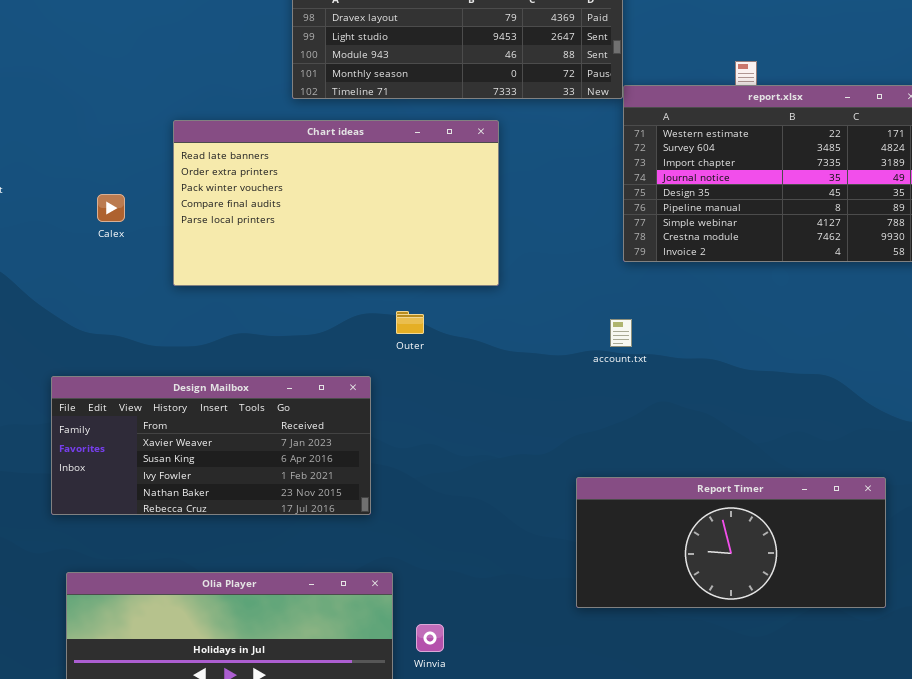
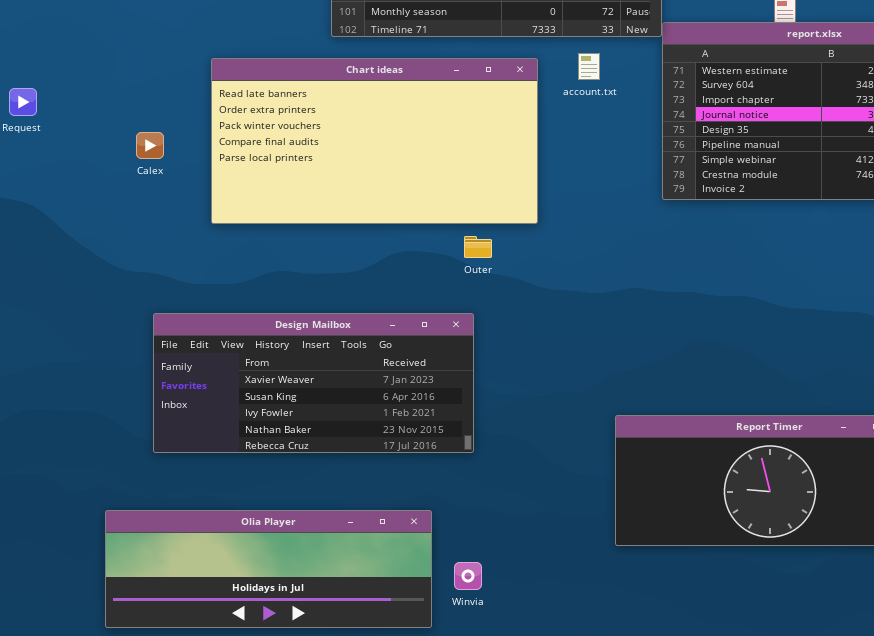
Outer: [396,311,424,334] -> [464,236,492,258], moved
account.txt: [610,319,632,347] -> [578,53,600,80], moved
Design Mailbox: [51,376,371,515] -> [153,313,474,453], moved

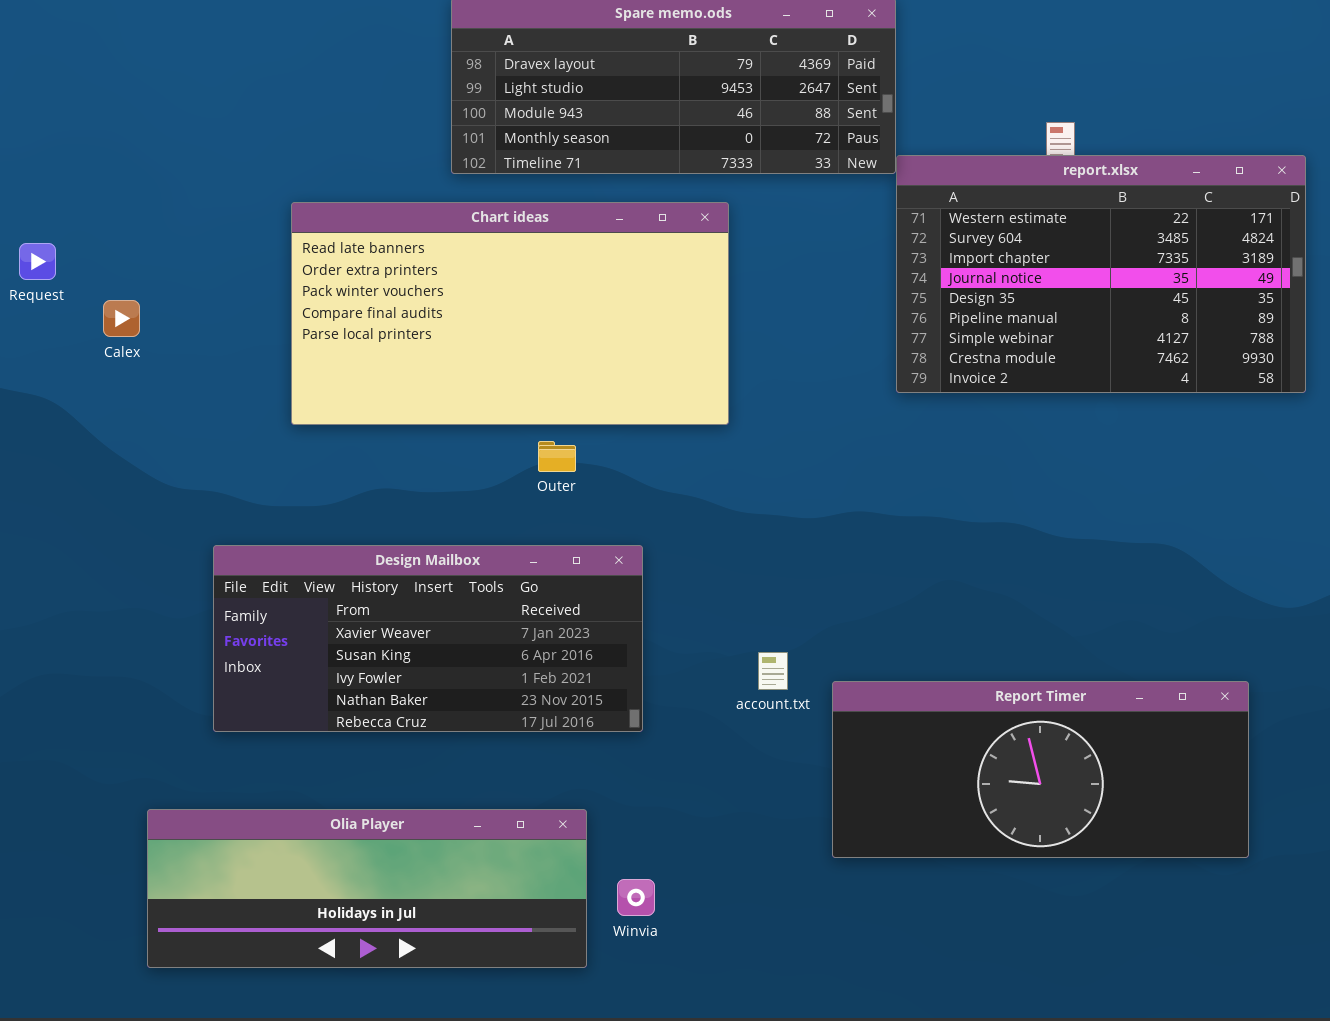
account.txt: [578,53,600,80] -> [758,652,788,690], moved
Calex: [136,132,164,159] -> [103,300,140,337], moved
Outer: [464,236,492,258] -> [538,441,576,472], moved

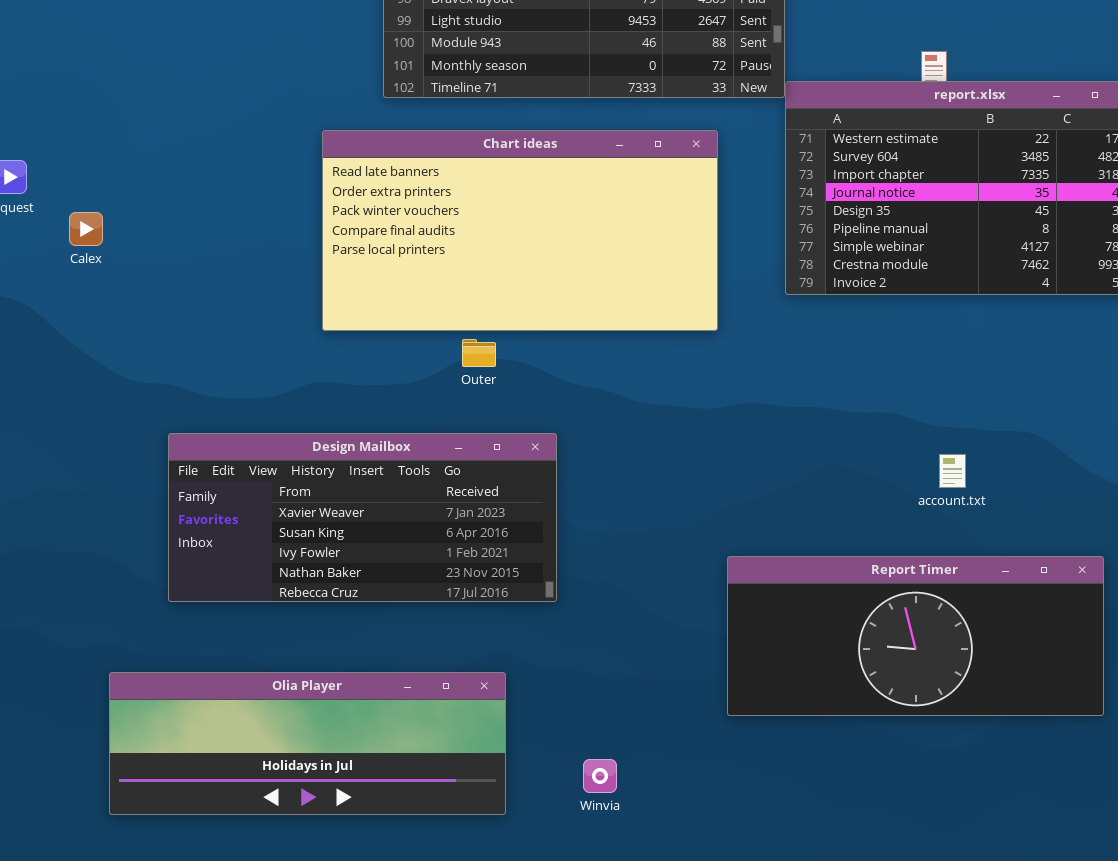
Chart ideas: [291,202,729,425] -> [322,130,718,331], moved
account.txt: [758,652,788,690] -> [939,454,966,488], moved
Winvia: [617,879,655,916] -> [583,759,617,793], moved

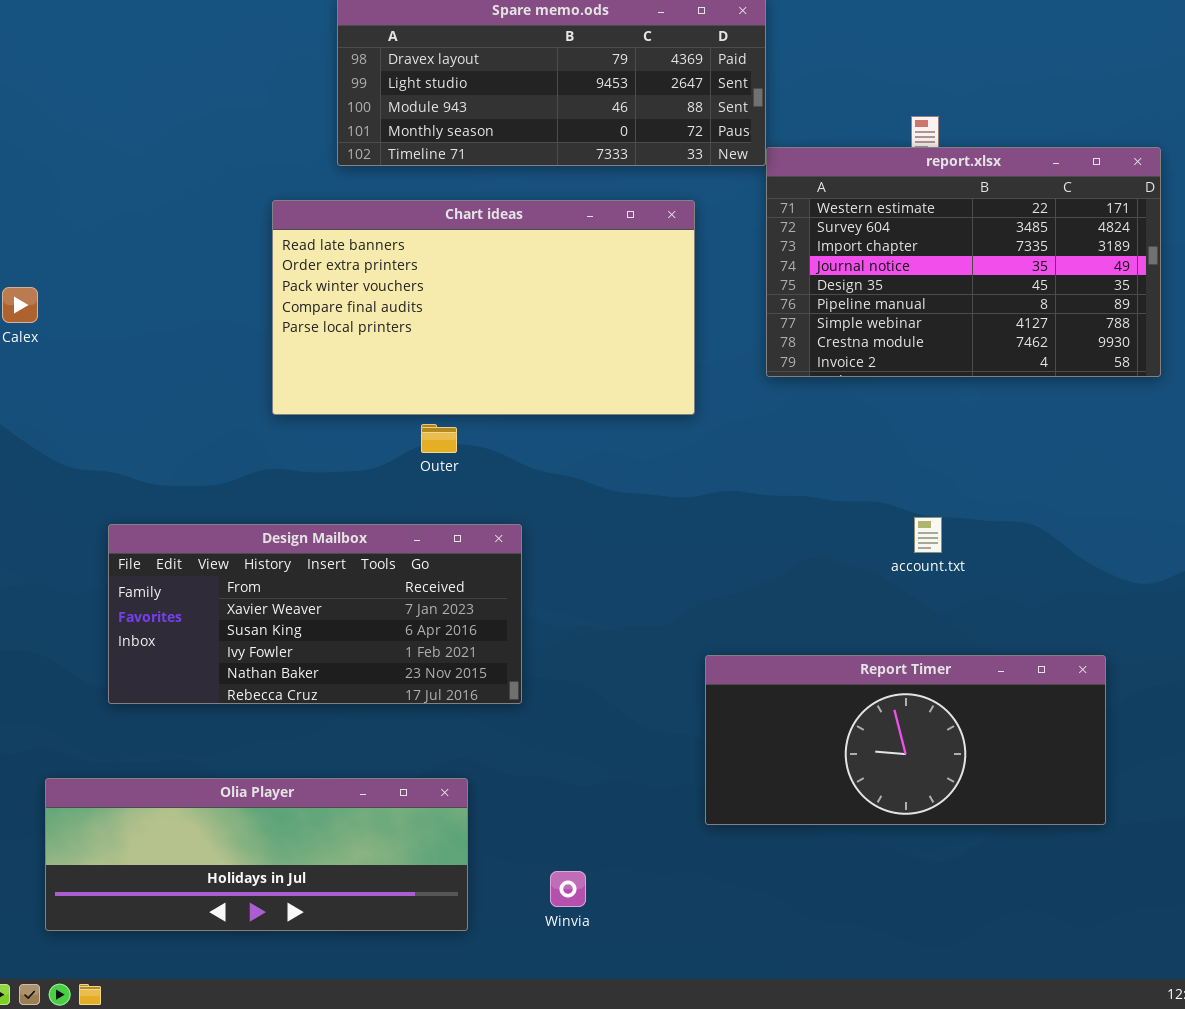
account.txt: [939,454,966,488] -> [914,517,942,553], moved

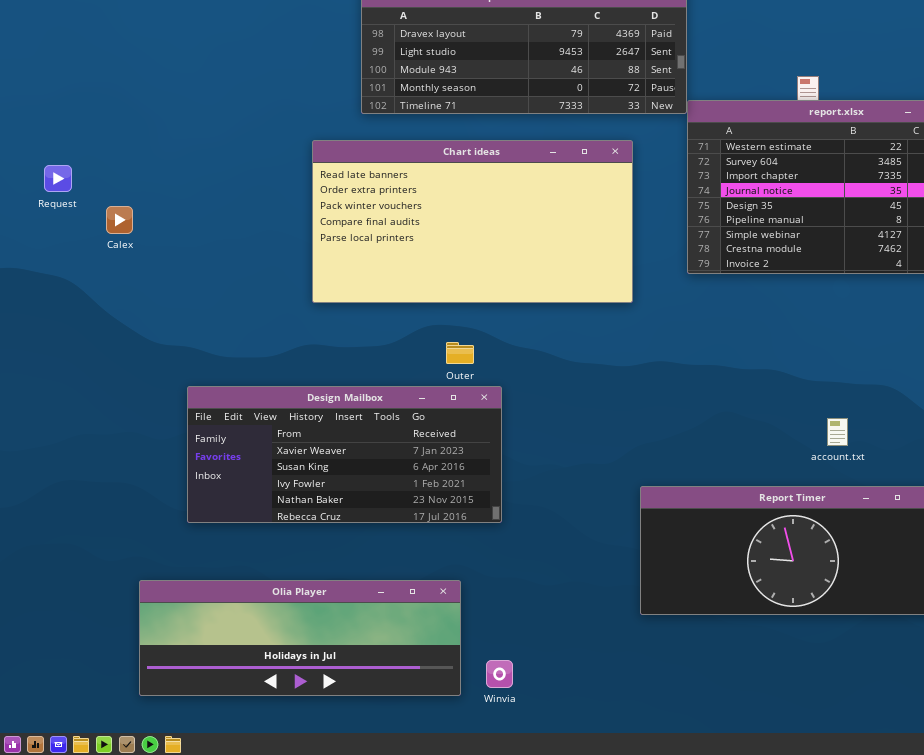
Outer: [421,424,457,453] -> [446,342,474,364], moved
account.txt: [914,517,942,553] -> [827,418,848,446], moved
Winvia: [550,871,586,907] -> [486,660,513,688], moved

